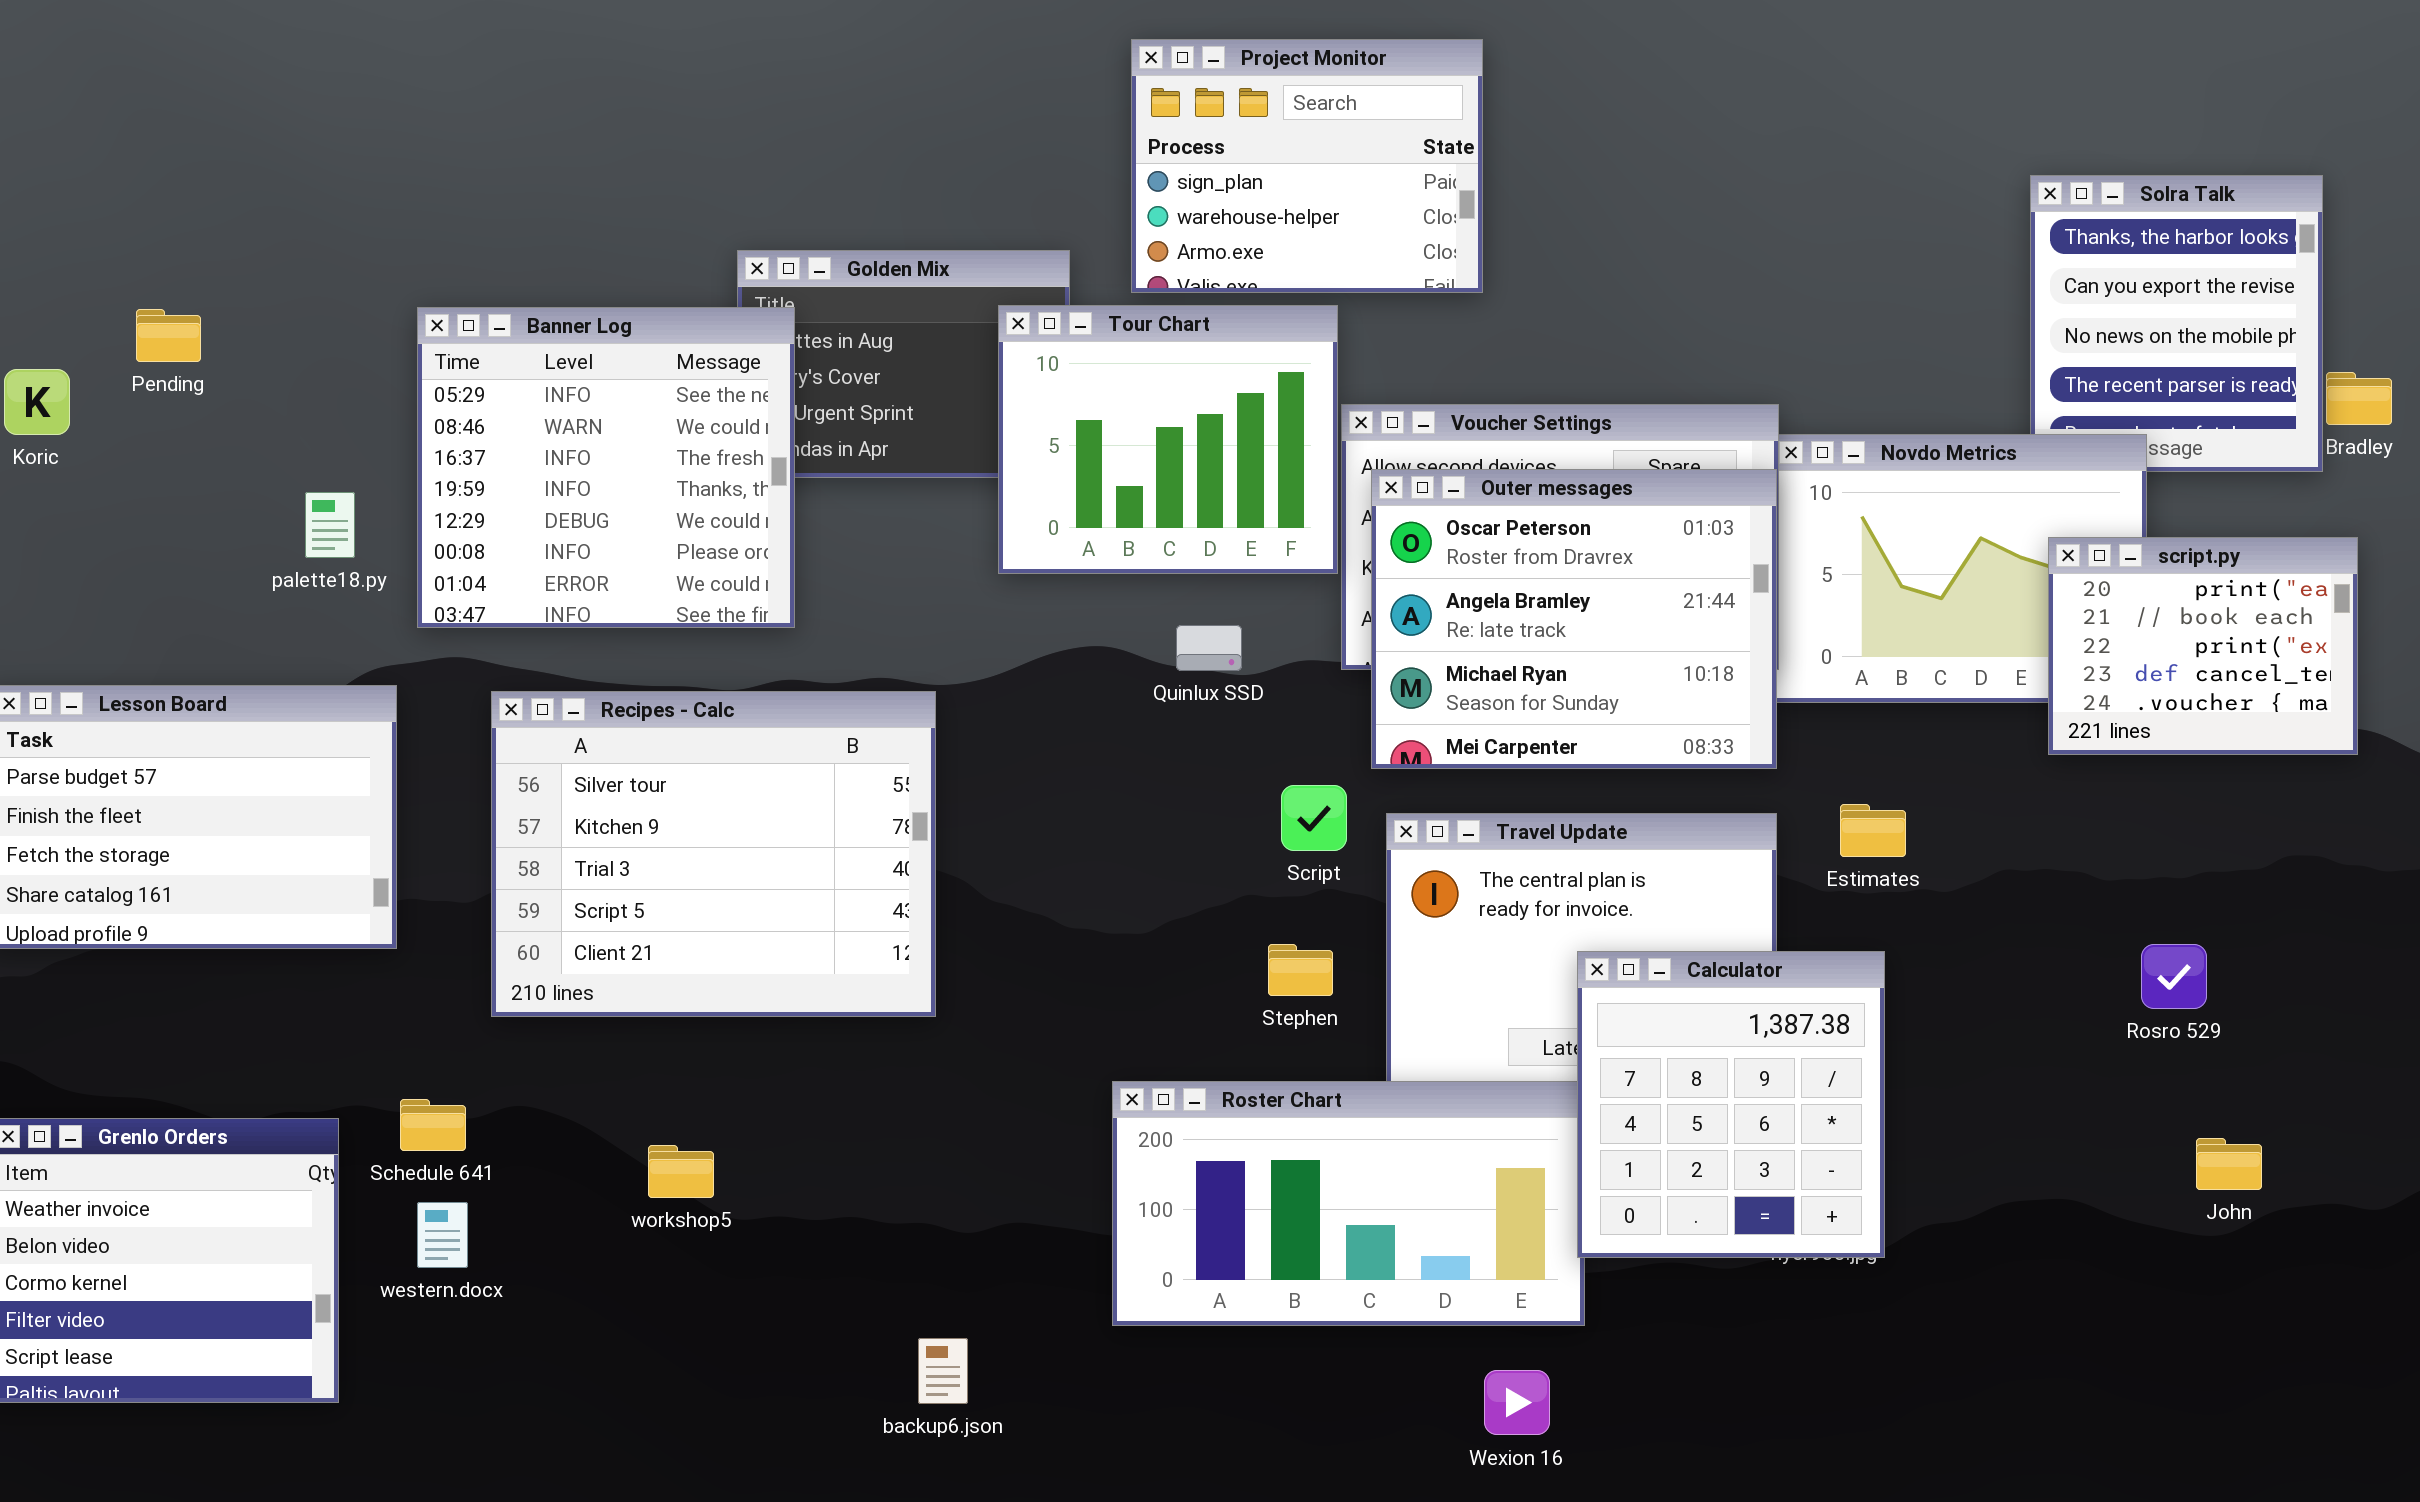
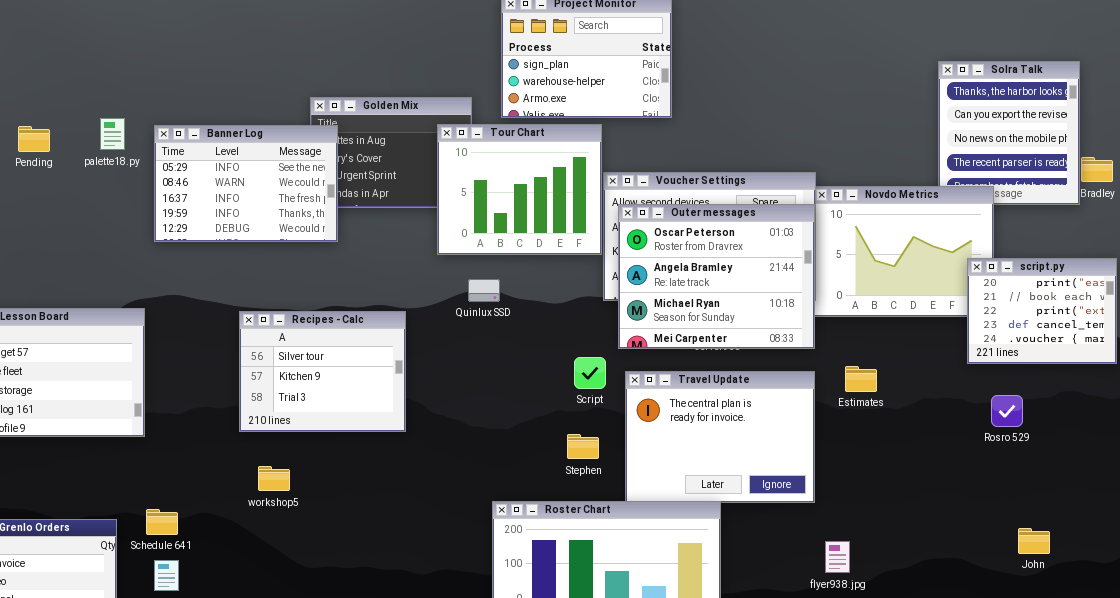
Banner Log: [417,307,795,628] -> [154,125,338,242], resized
palette18.py: [305,492,355,558] -> [100,118,125,150], moved
script.py: [2048,537,2358,755] -> [967,258,1117,364], moved
Quinlux SSD: [1176,625,1242,671] -> [468,279,500,302], moved
Recipes - Calc: [491,691,936,1017] -> [239,311,406,432], resized
Rosro 529: [2141,944,2207,1009] -> [991,395,1023,427], moved
Calculator: [1577,951,1885,1258] -> none, closed
workshop5: [648,1145,714,1198] -> [258,466,290,491], moved

